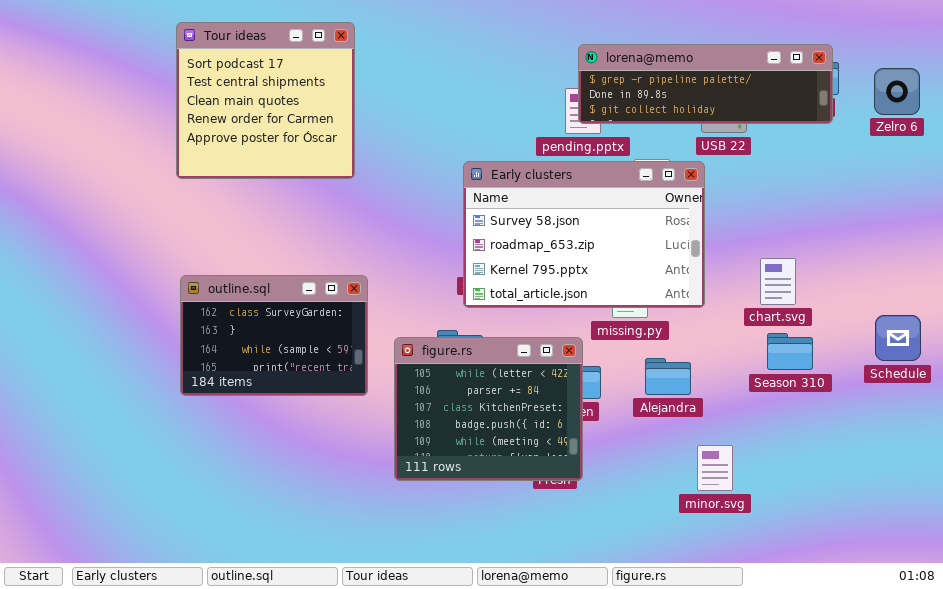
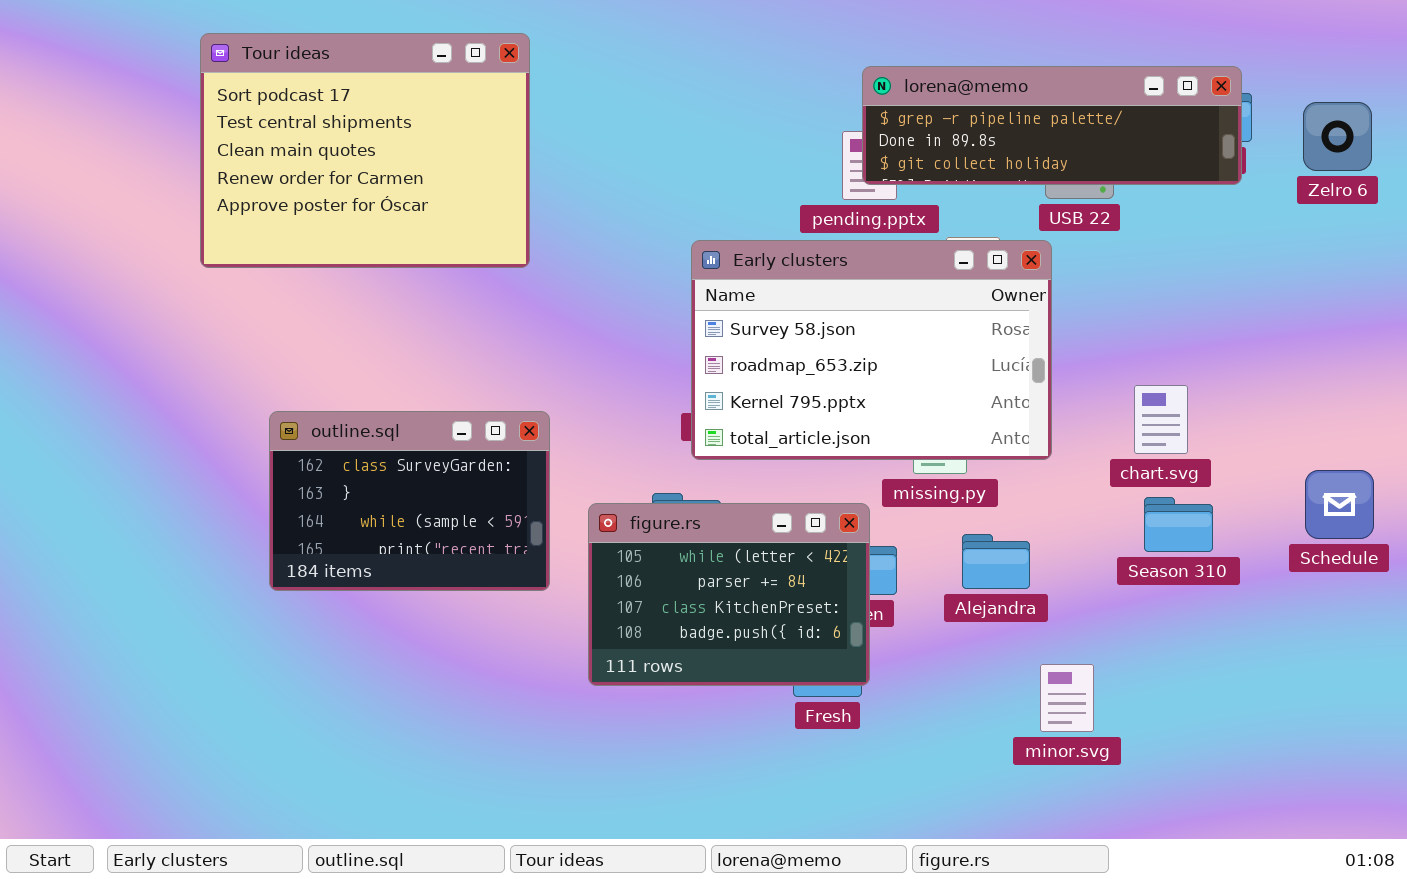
Tour ideas: [176,22,355,179] -> [200,33,530,268], resized
figure.rs: [394,337,583,481] -> [588,503,870,686], resized

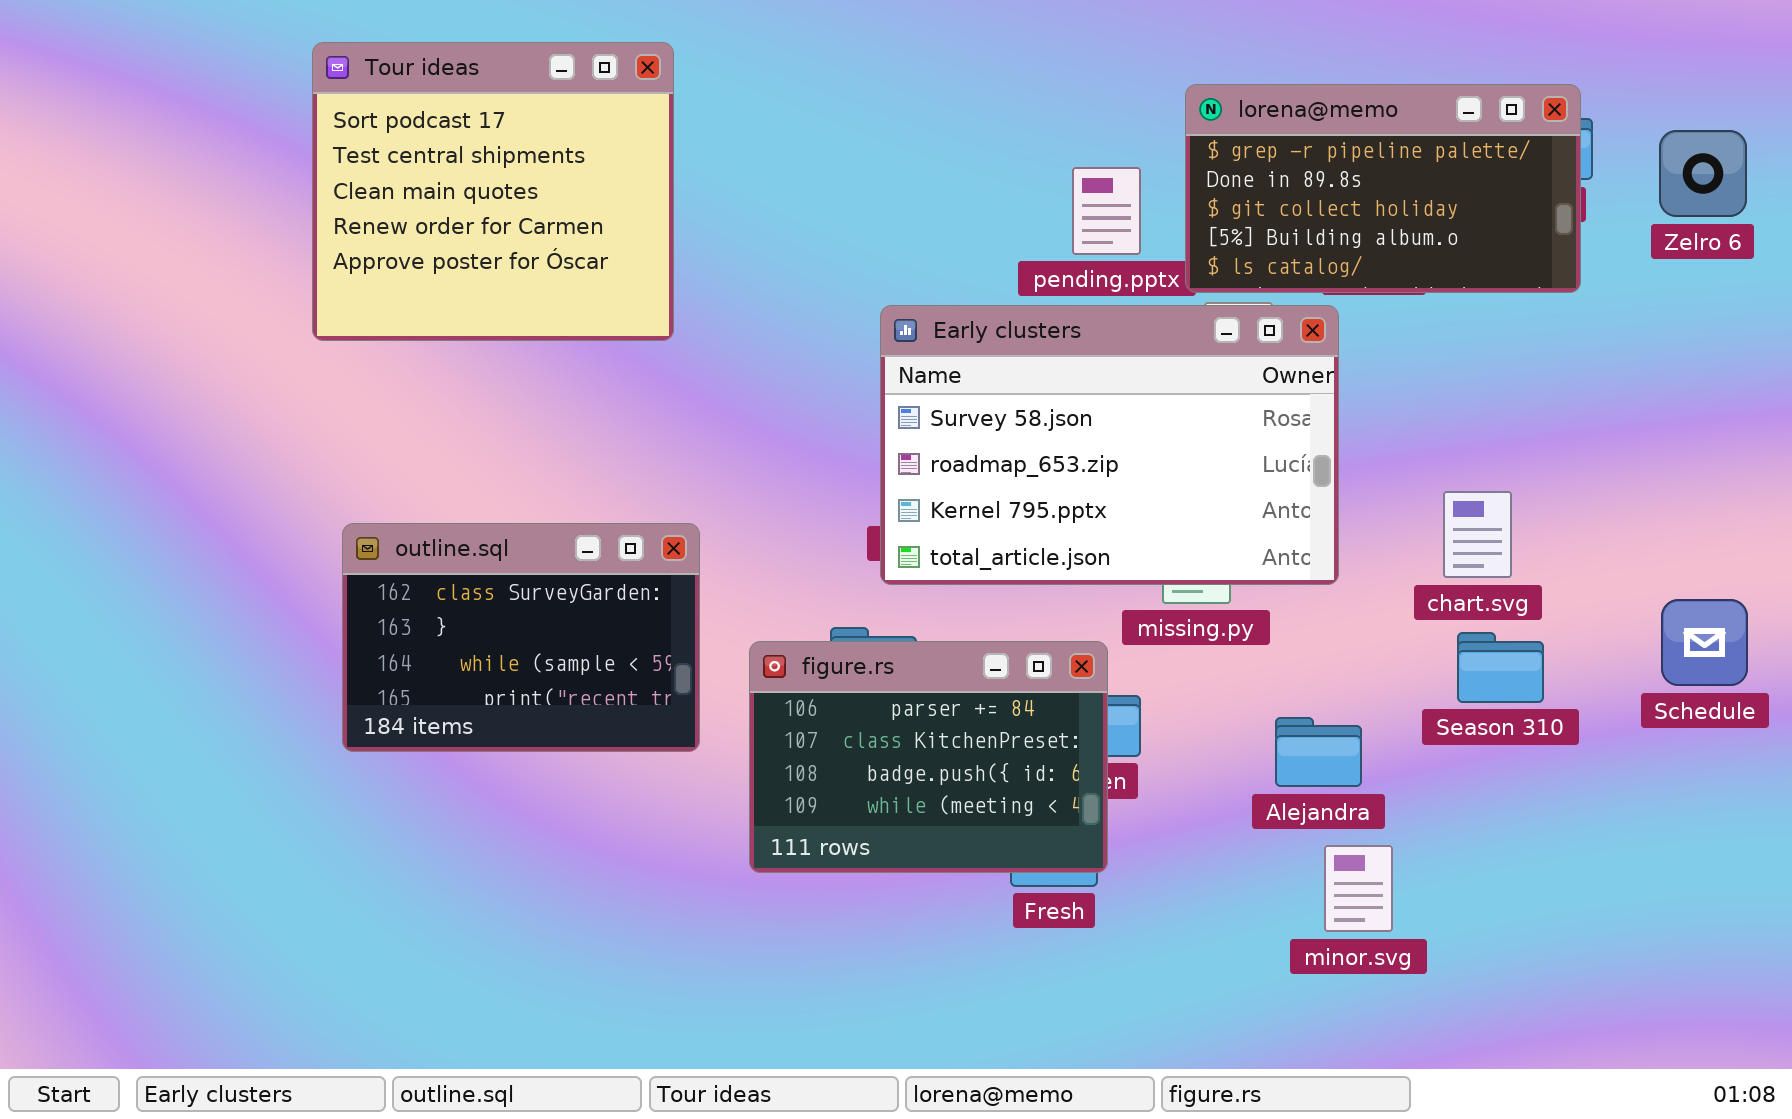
Tour ideas: [200,33,530,268] -> [312,42,674,341], resized
lorena@memo: [862,66,1242,185] -> [1185,84,1581,293], resized
figure.rs: [588,503,870,686] -> [749,641,1108,873], scrolled down 1 row
Alejandra: [962,534,1030,589] -> [1275,717,1362,787], moved

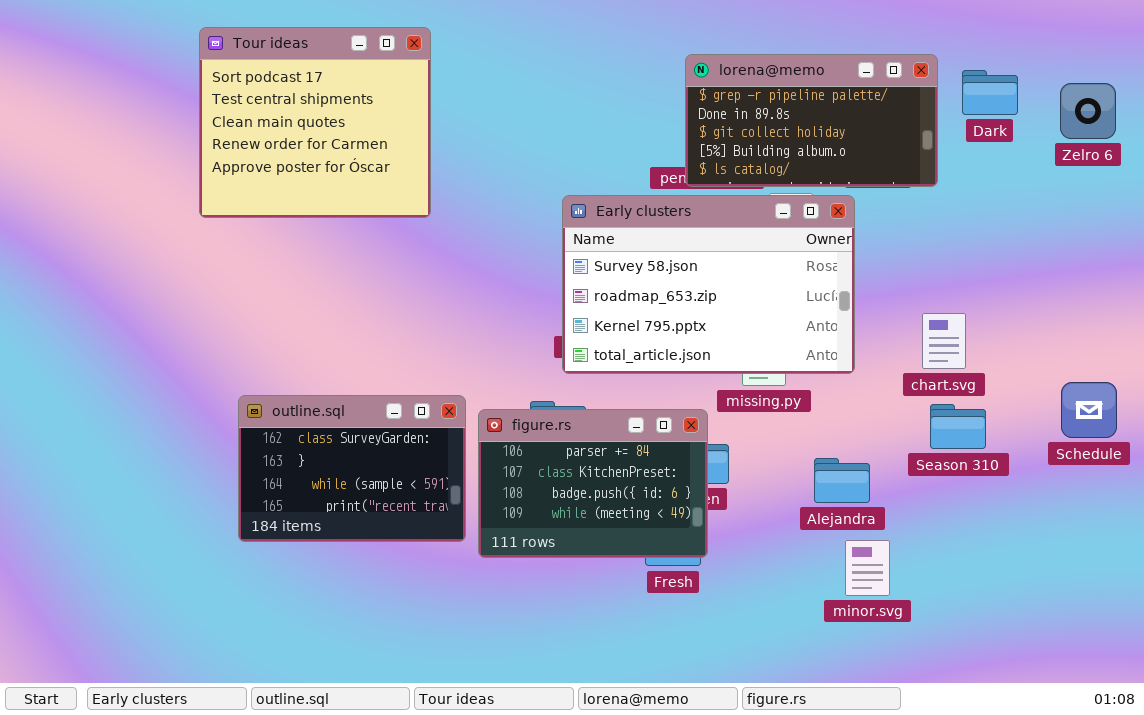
lorena@memo: [1185,84,1581,293] -> [685,54,938,187], moved
outline.sql: [342,523,700,752] -> [238,395,466,542], moved

